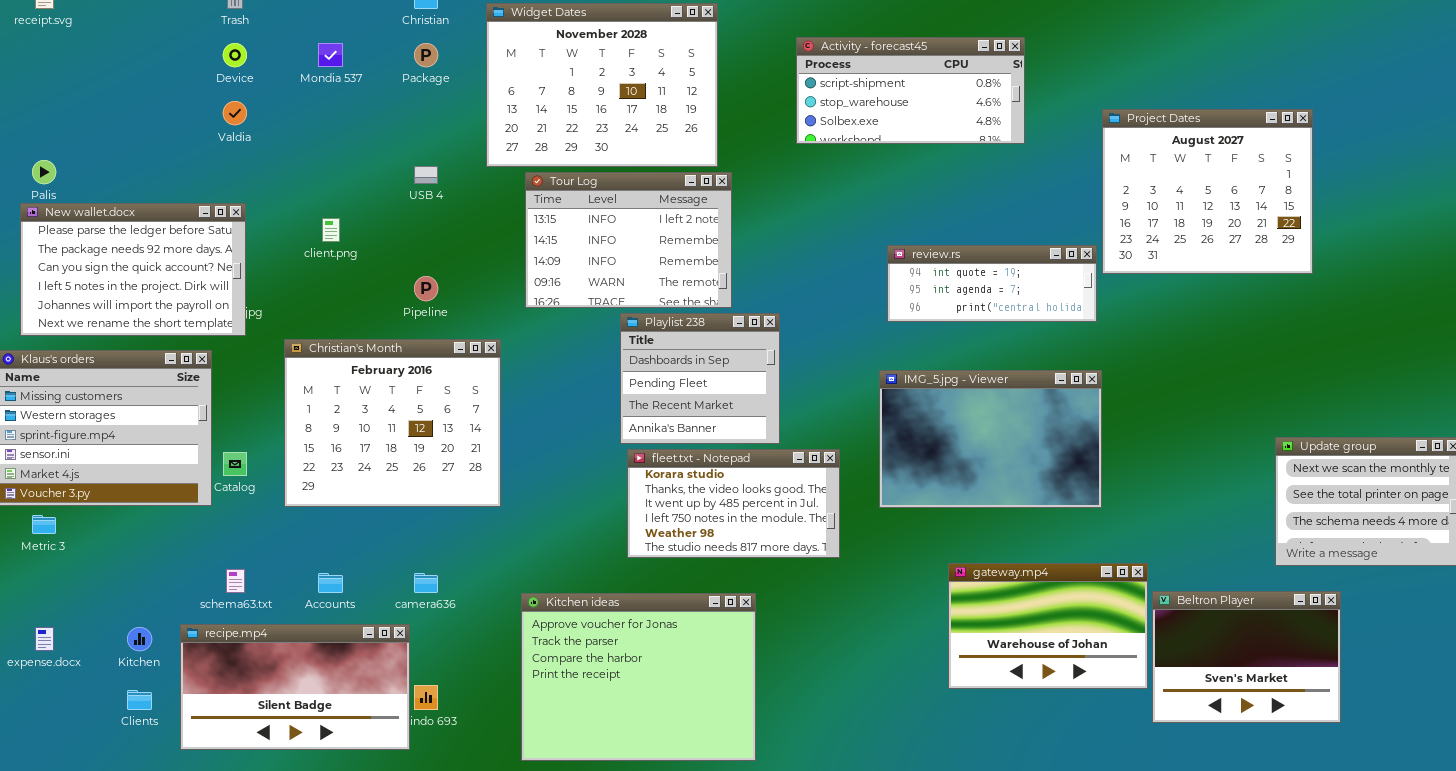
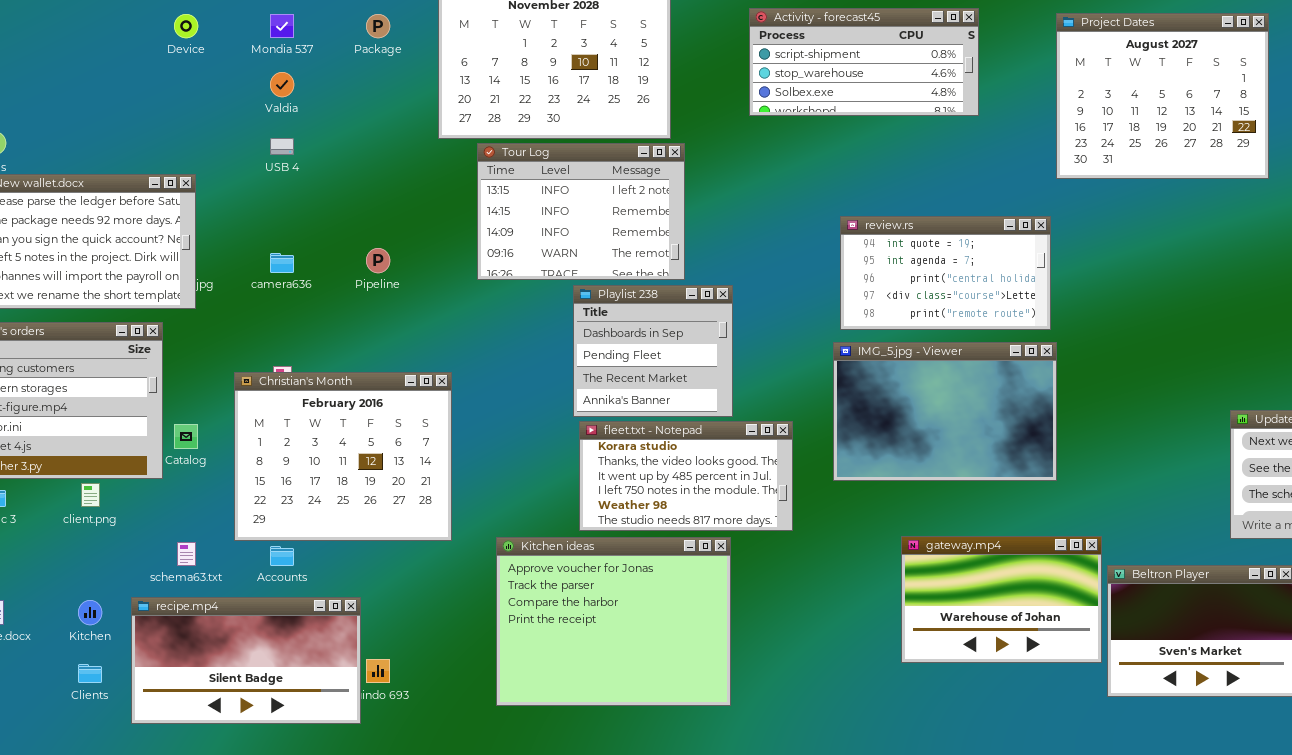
Valdia: [223,101,247,125] -> [270,72,294,97], moved
Project Dates: [1102,109,1313,274] -> [1056,13,1269,179], moved
USB 4: [414,166,438,184] -> [270,138,294,155], moved
client.png: [322,218,340,242] -> [81,483,100,507], moved
review.rs: [887,245,1097,322] -> [840,216,1051,330], resized
Christian's Month: [284,339,501,507] -> [234,372,452,541], moved
camera636: [414,573,438,593] -> [270,253,294,273], moved
Kitchen ideas: [521,593,756,761] -> [496,537,731,706], moved

